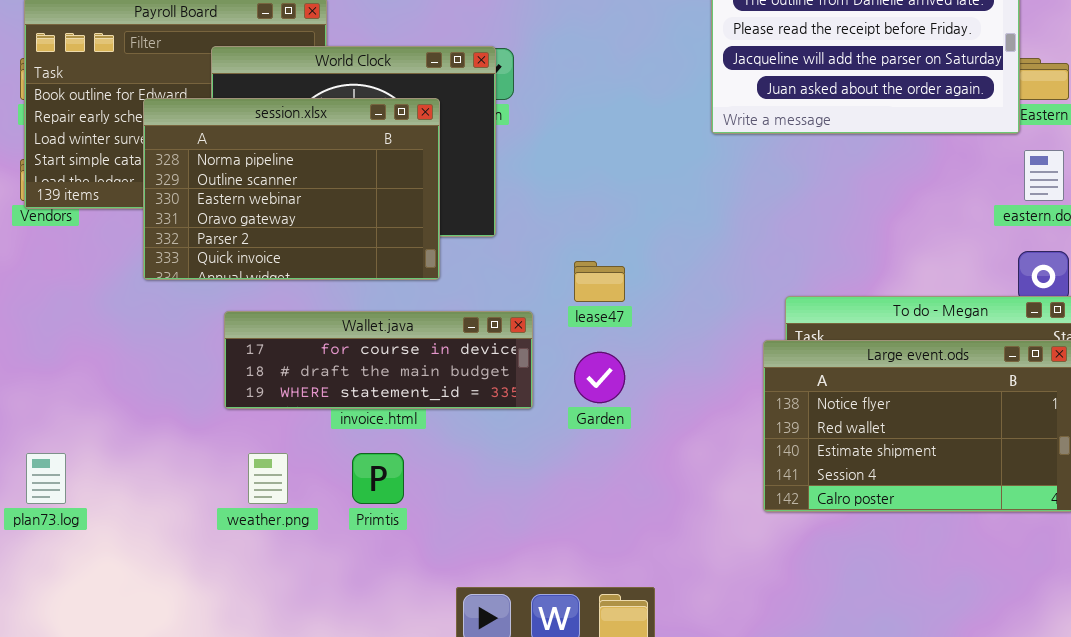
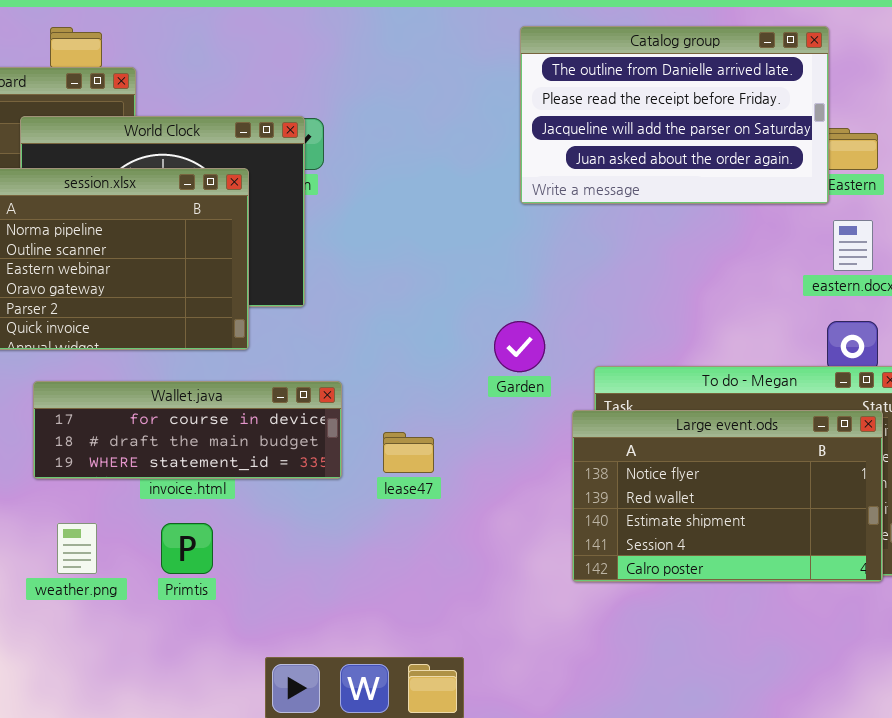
lease47: [574,261,625,302] -> [383,432,434,473], moved
Garden: [574,352,625,403] -> [494,321,545,372], moved

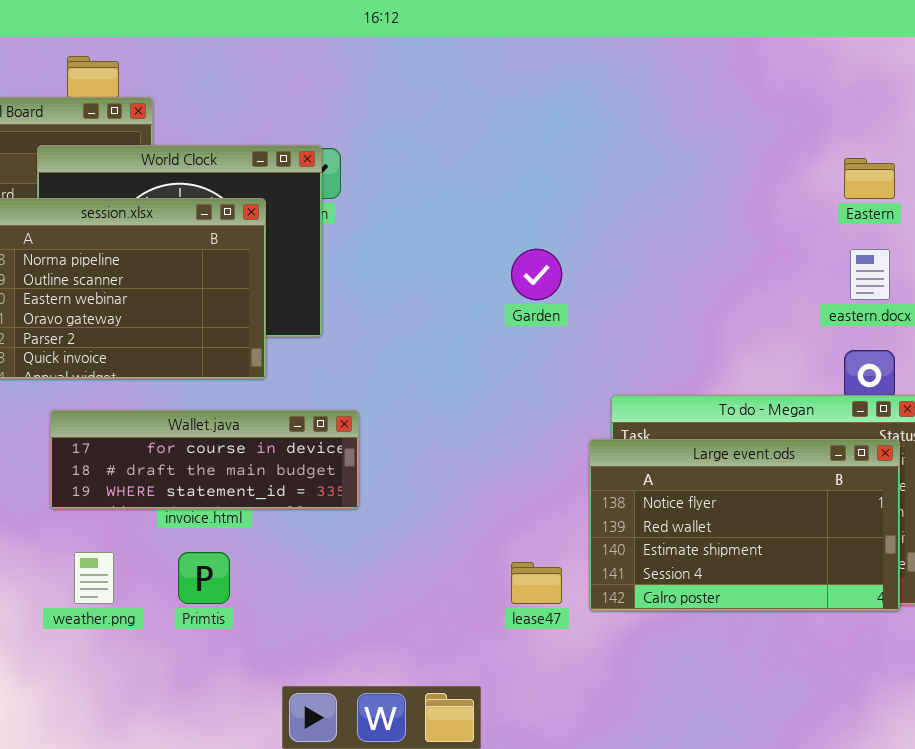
Catalog group: [520,26,829,204] -> none, closed
Garden: [494,321,545,372] -> [511,249,562,300], moved
lease47: [383,432,434,473] -> [511,562,562,604], moved

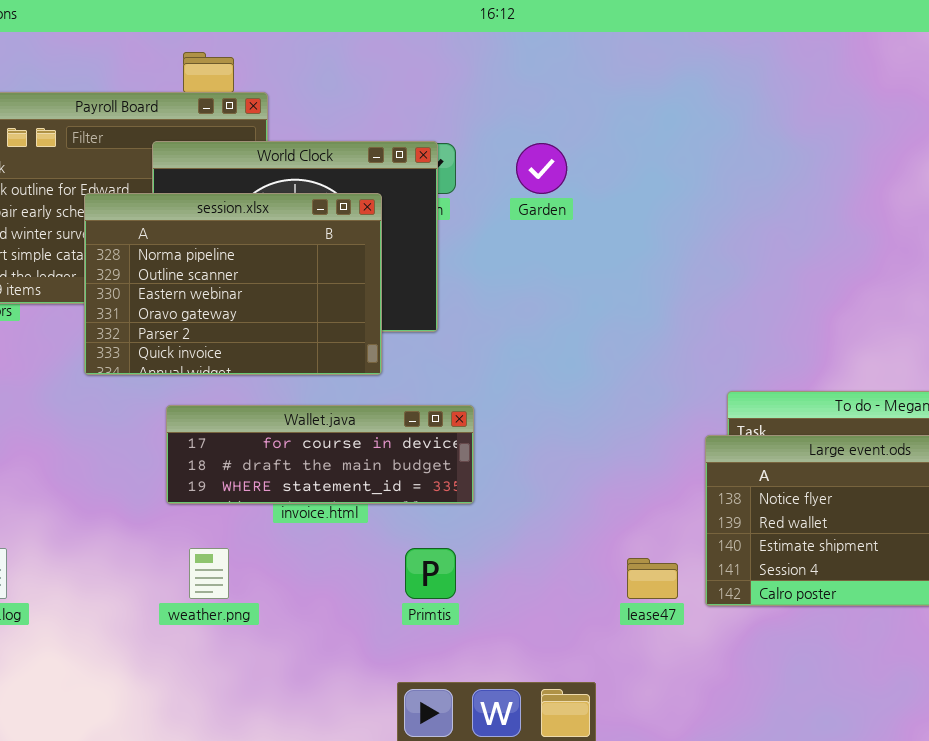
Garden: [511,249,562,300] -> [516,143,567,194], moved
Primtis: [178,552,230,604] -> [405,548,456,599], moved

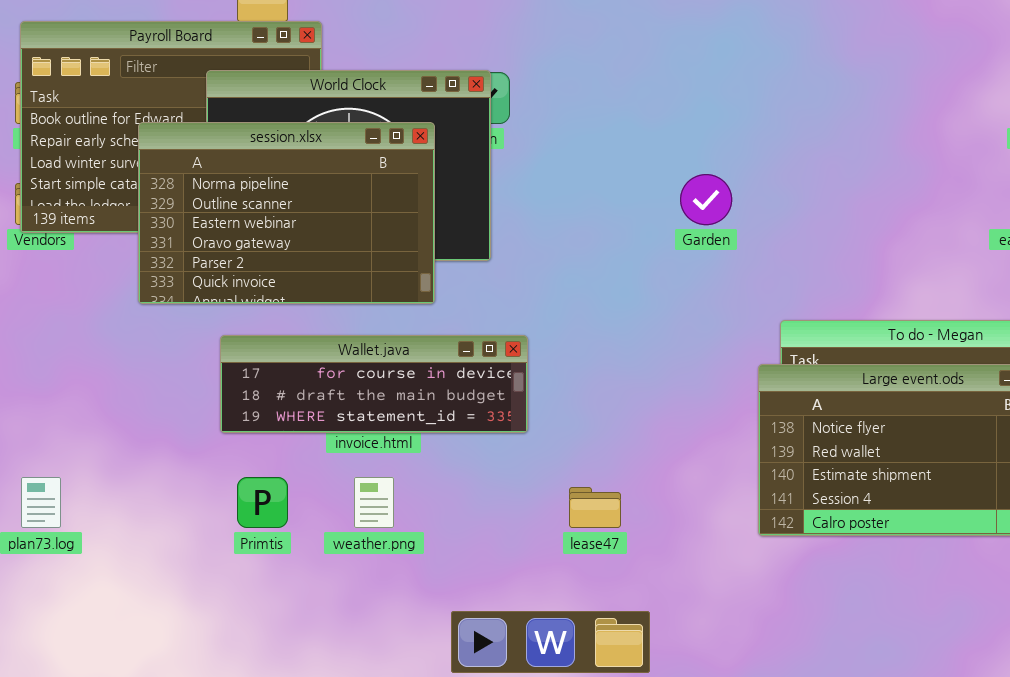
Garden: [516,143,567,194] -> [680,174,732,225], moved
weather.png: [189,548,229,599] -> [354,477,394,528], moved
Primtis: [405,548,456,599] -> [237,477,288,528], moved
lease47: [627,558,678,599] -> [569,487,621,528], moved

